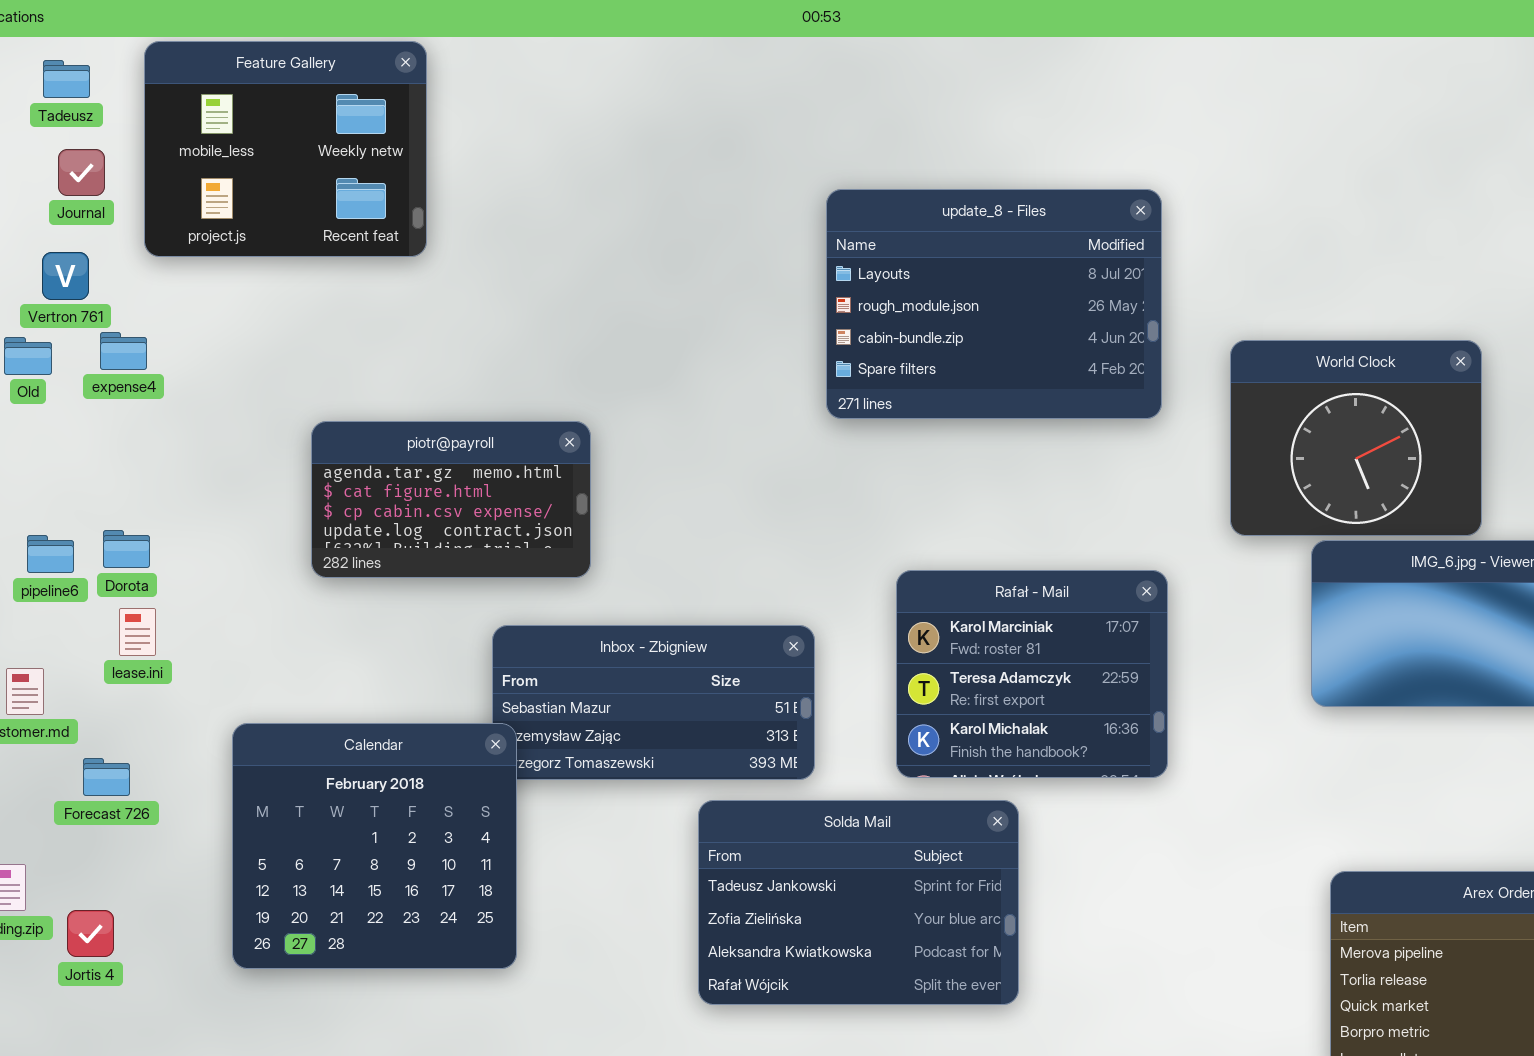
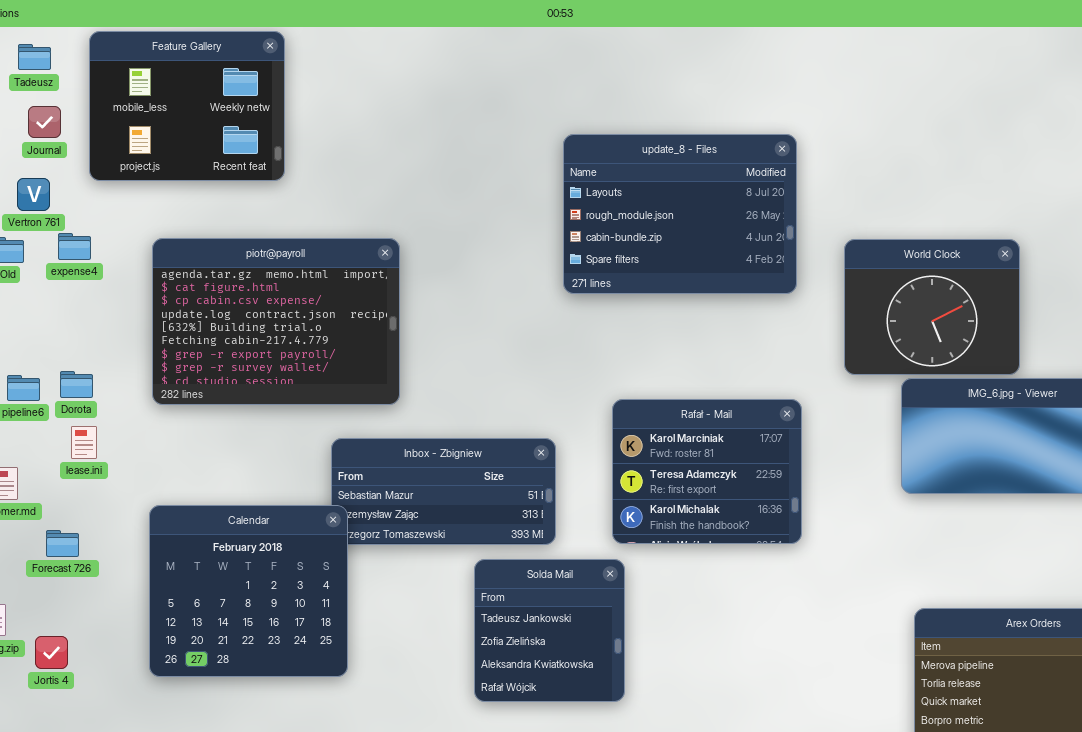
piotr@payroll: [311,421,591,578] -> [152,238,400,405], resized
Solda Mail: [698,800,1019,1005] -> [474,559,625,702], resized

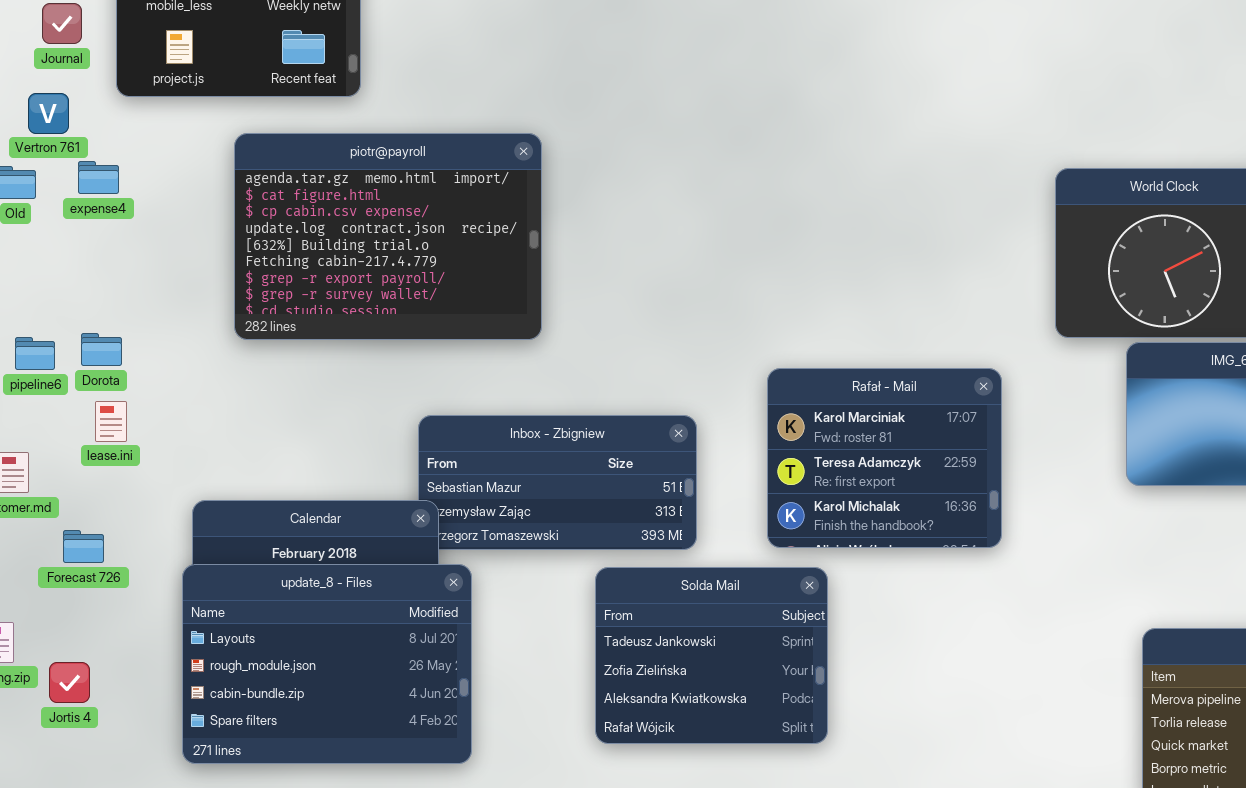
update_8 - Files: [563,134,797,294] -> [182,564,472,764], moved
piotr@payroll: [152,238,400,405] -> [234,133,542,340], moved
Solda Mail: [474,559,625,702] -> [595,567,828,744], resized

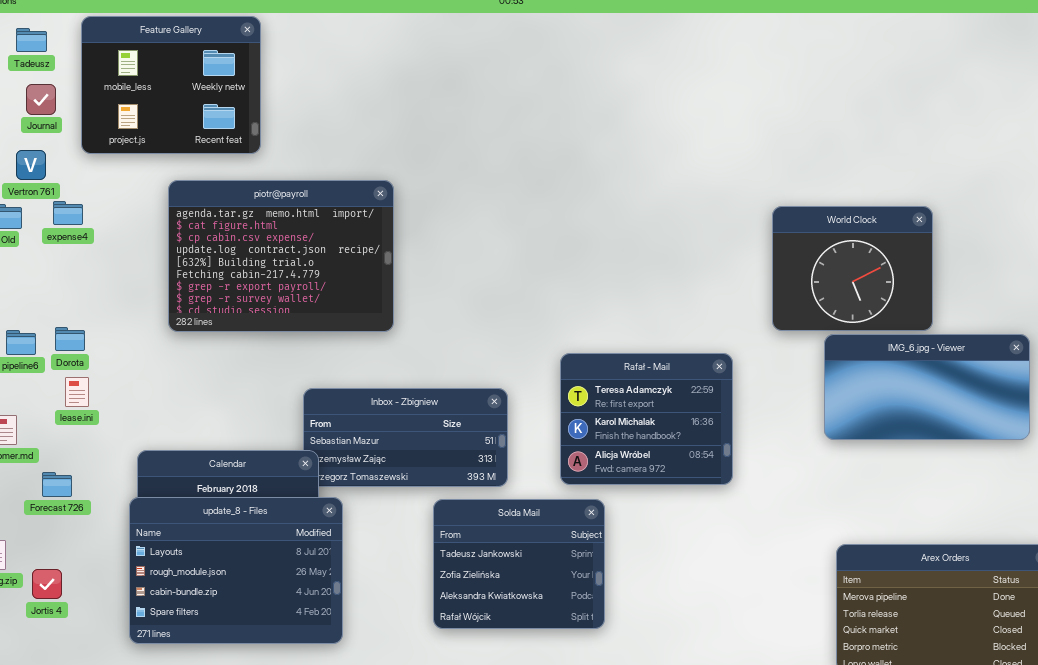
Rafał - Mail: [767,368,1002,548] -> [560,353,733,485], scrolled down 1 row

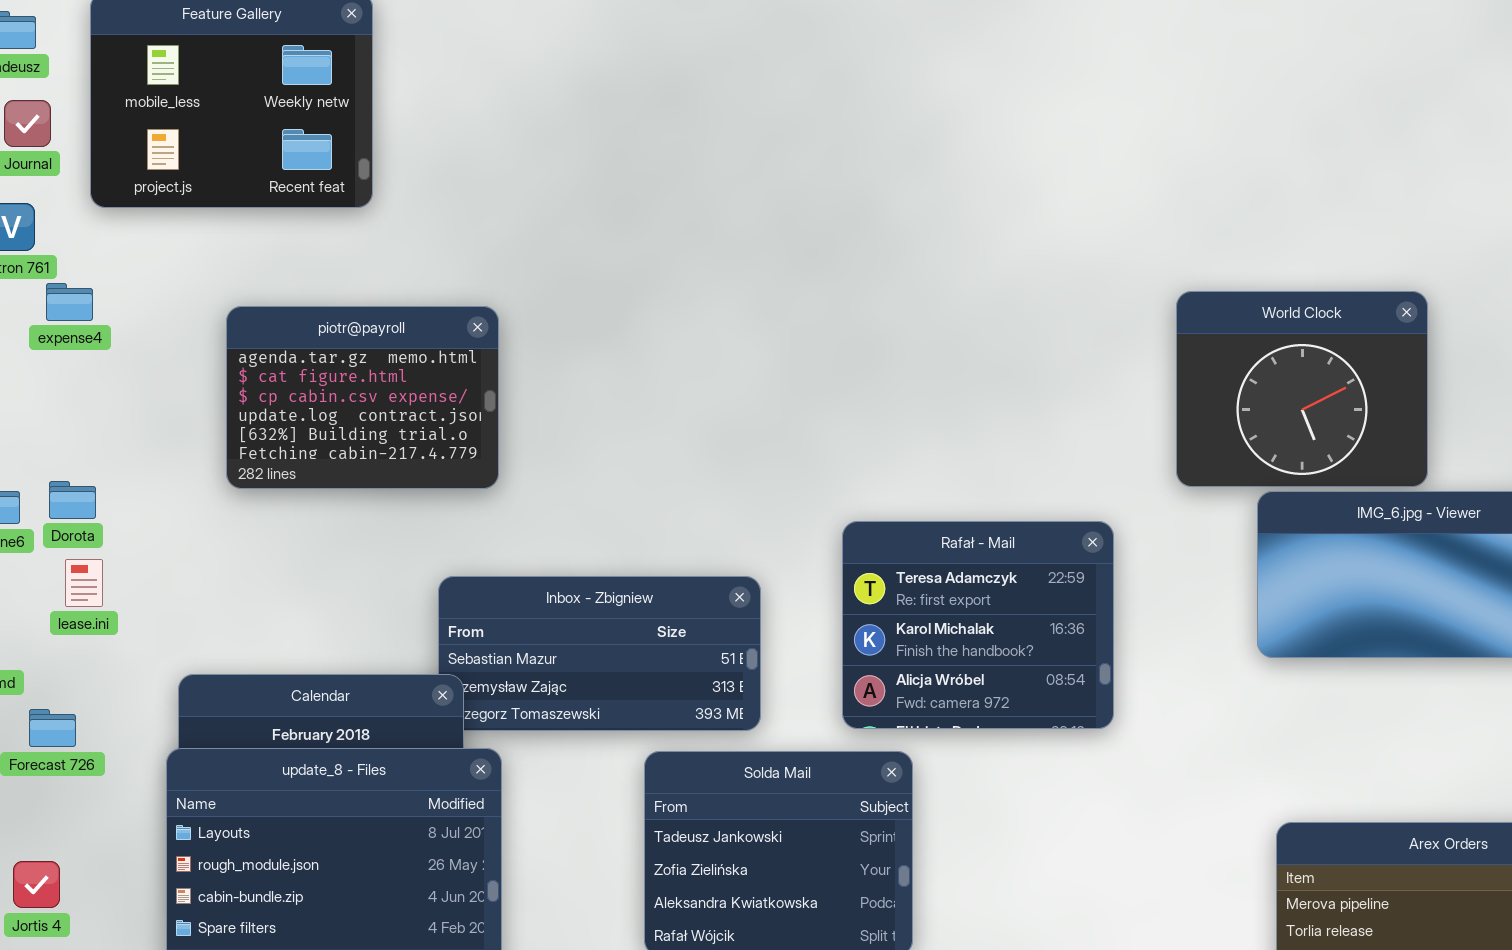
piotr@payroll: [168,180,394,332] -> [226,306,499,489], resized

